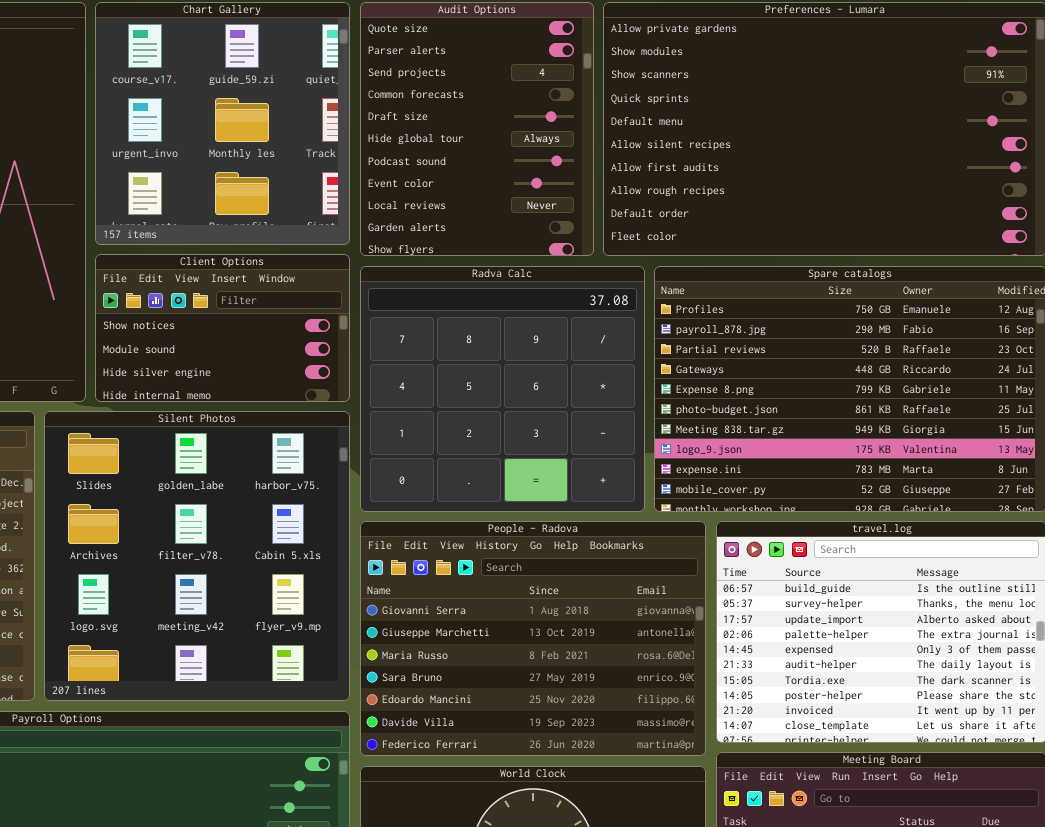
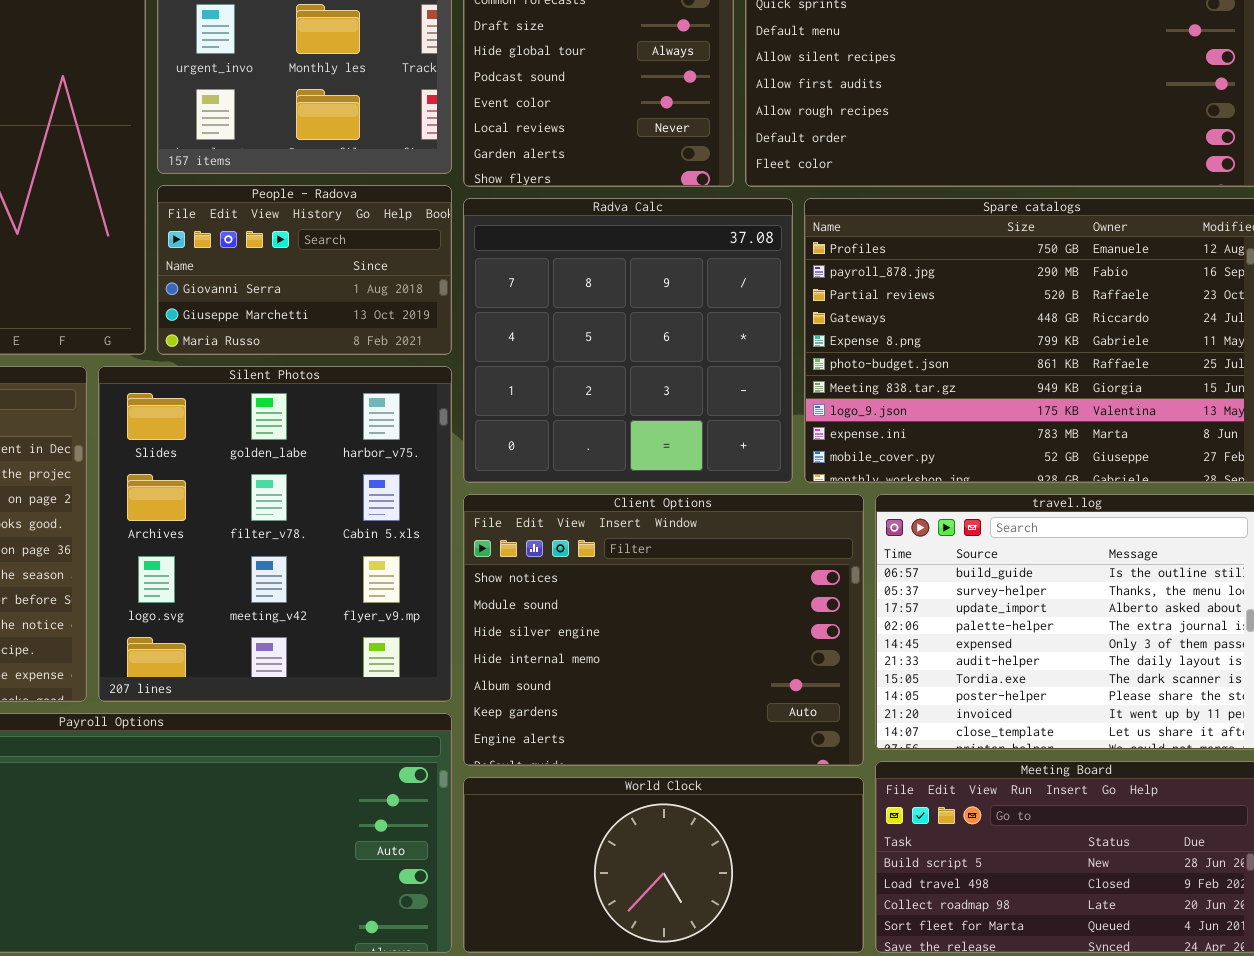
Client Options: [95,254,350,402] -> [463,494,864,766], moved, resized
People - Radova: [360,521,706,756] -> [157,185,452,355], moved, resized

